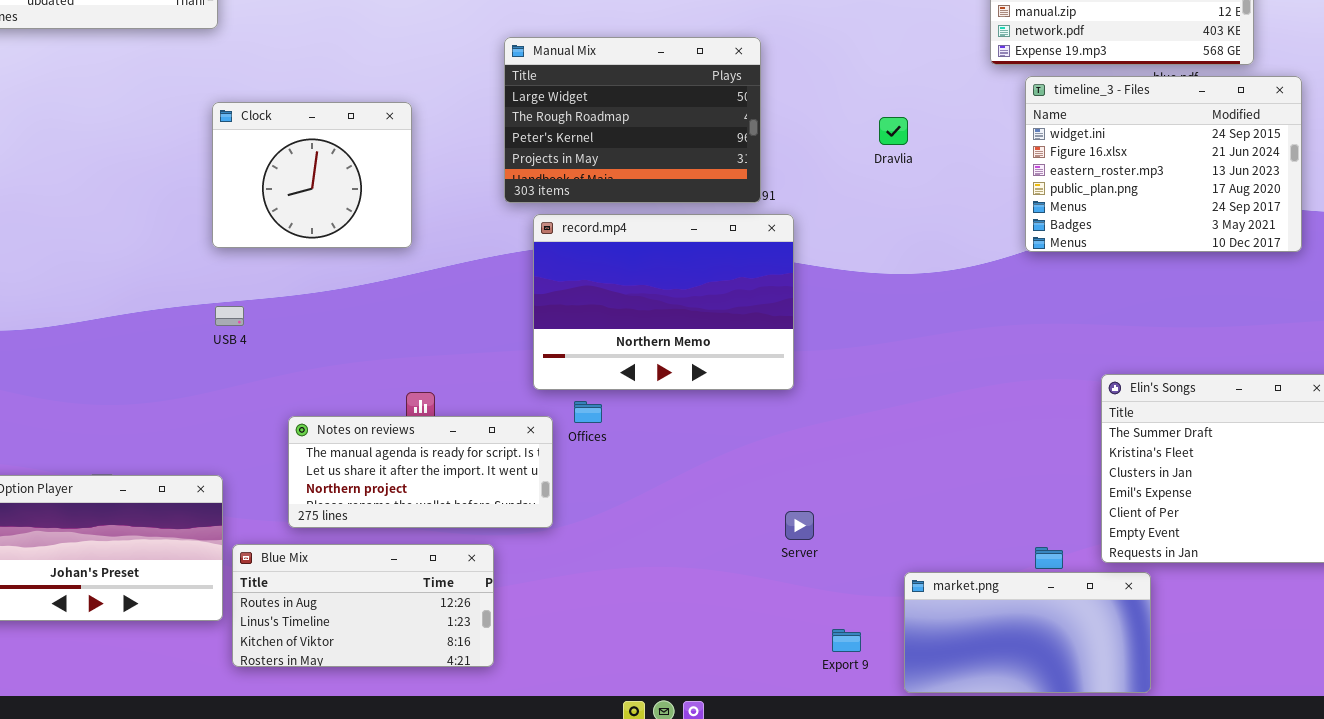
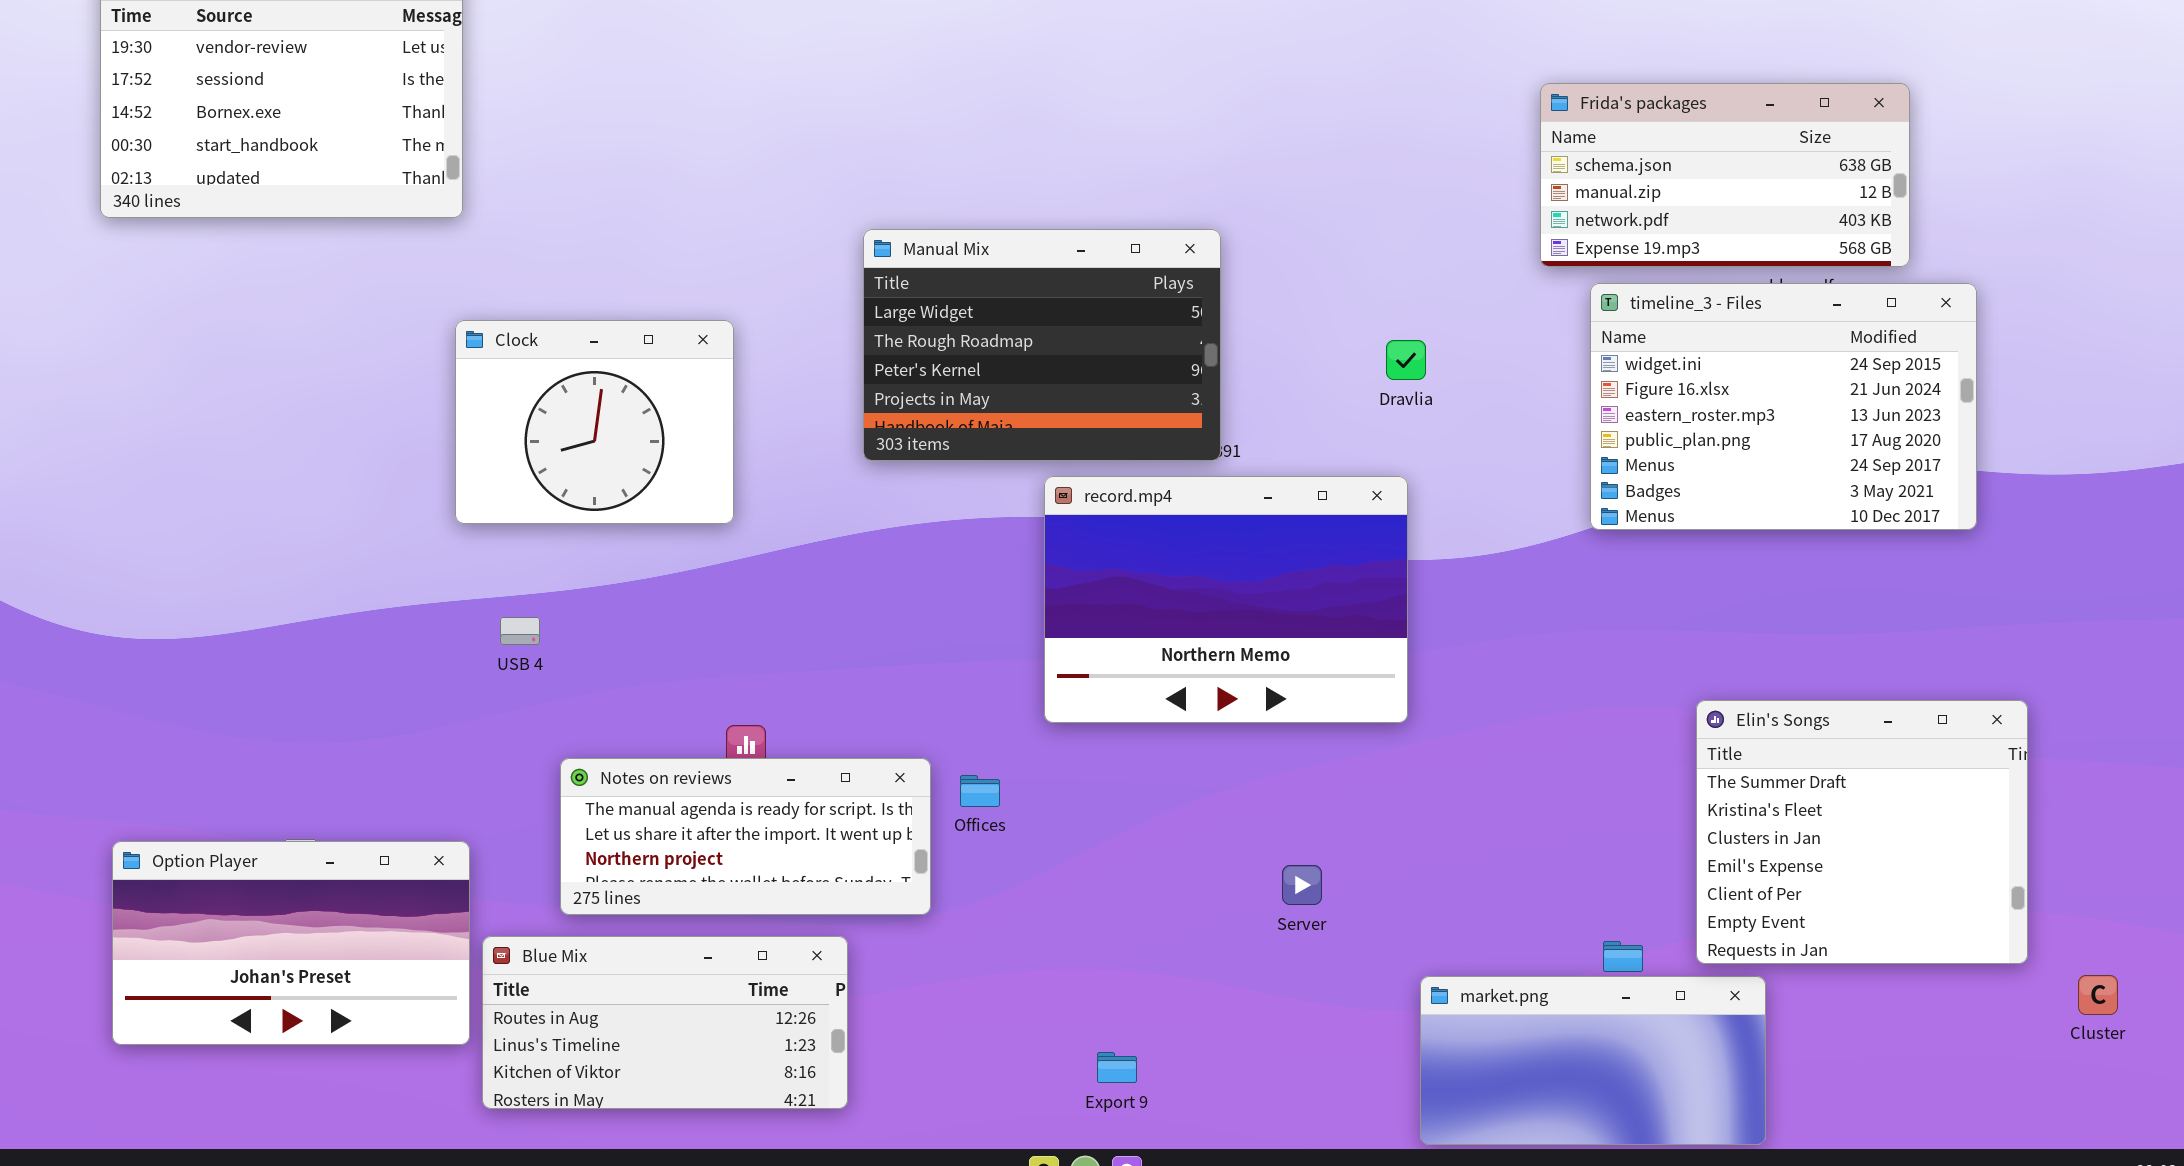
record.mp4: [533,214,794,390] -> [1044,476,1408,723], moved
USB 4: [215,306,244,326] -> [500,617,540,645], moved
Offices: [574,401,602,423] -> [960,775,1000,807], moved
Server: [785,511,814,540] -> [1282,865,1322,905], moved
Export 9: [832,629,861,652] -> [1097,1052,1137,1083], moved

